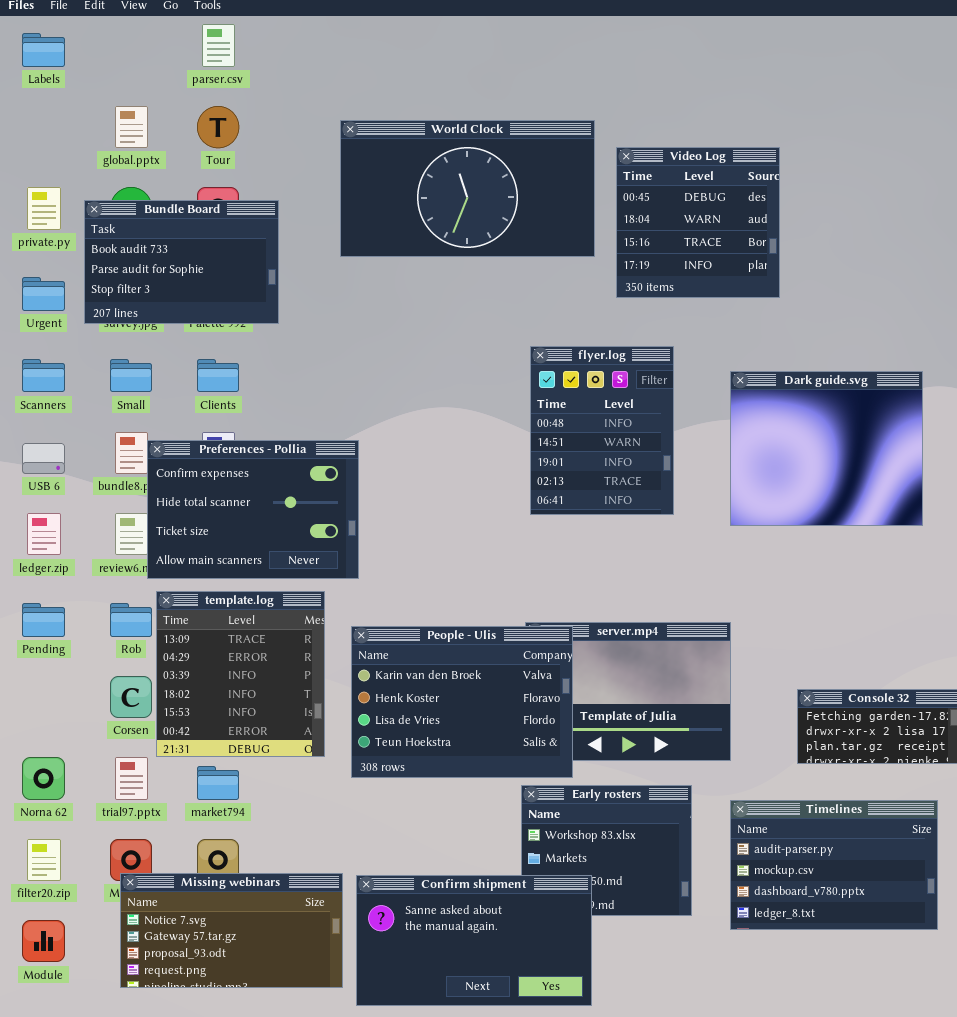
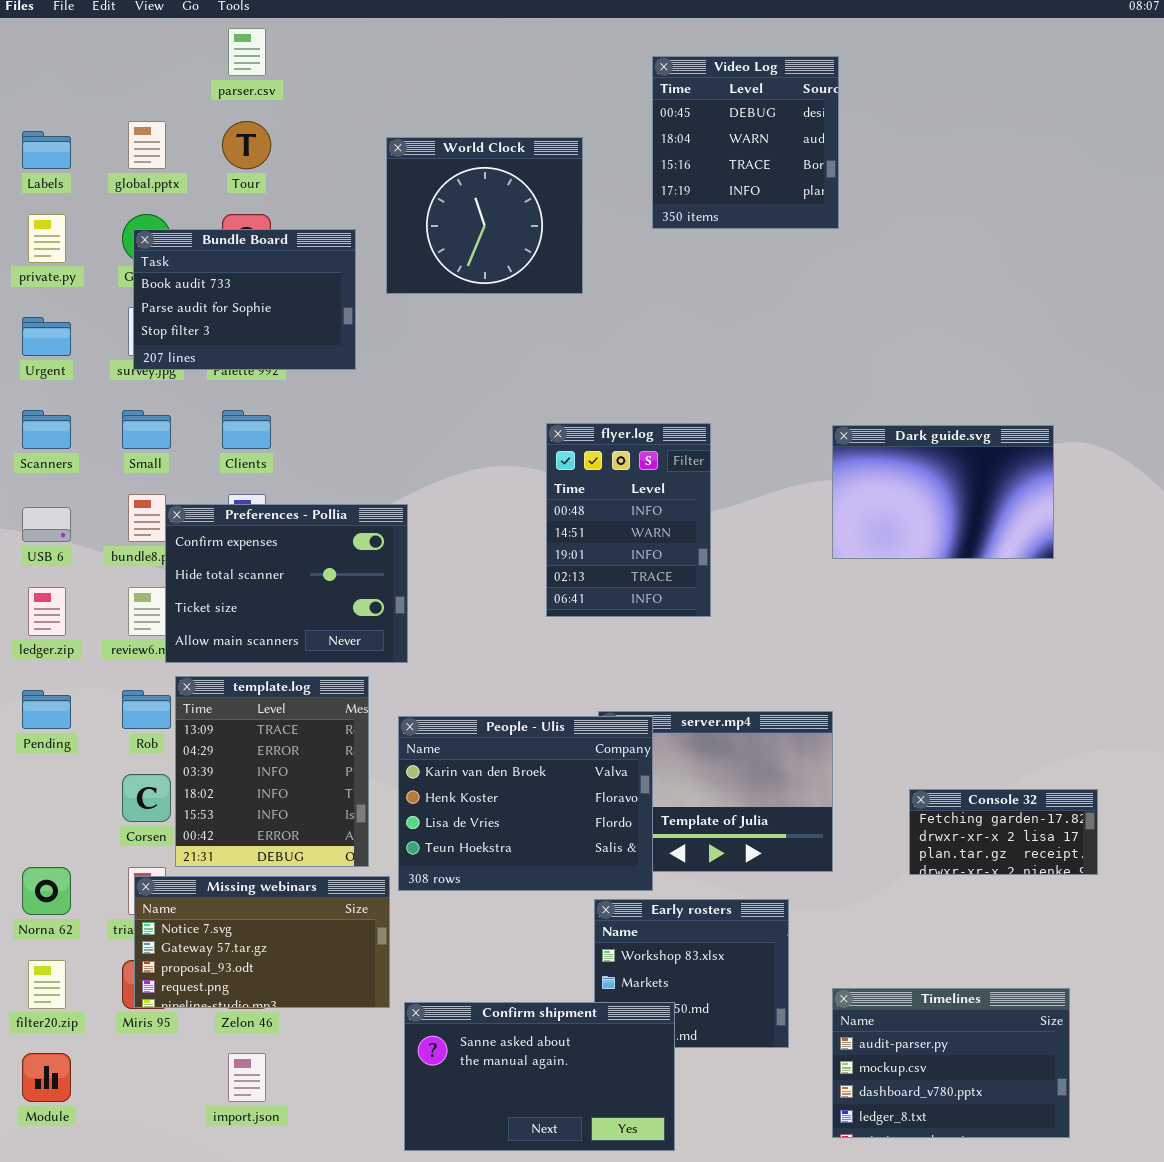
Labels: [22,33,65,67] -> [22,131,71,169], moved
World Clock: [340,120,595,257] -> [386,137,583,294], resized
Video Log: [616,147,780,298] -> [652,56,839,229], moved
Bundle Board: [84,200,279,324] -> [133,229,356,370], moved
flyer.log: [530,346,674,515] -> [546,423,711,617], moved
Dark guide.svg: [730,371,923,526] -> [832,425,1054,559], resized
Timelines: [730,800,938,930] -> [832,988,1070,1138], moved
Missing webinars: [120,873,343,988] -> [134,876,390,1008], moved

